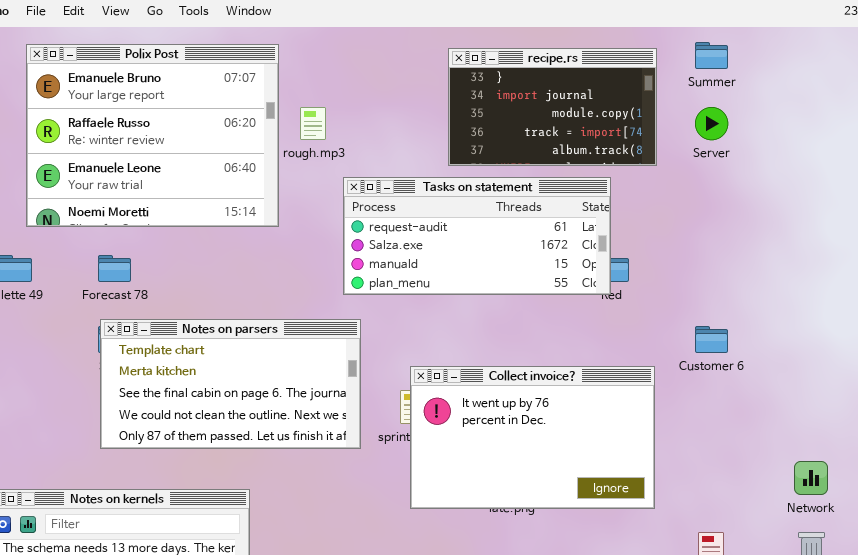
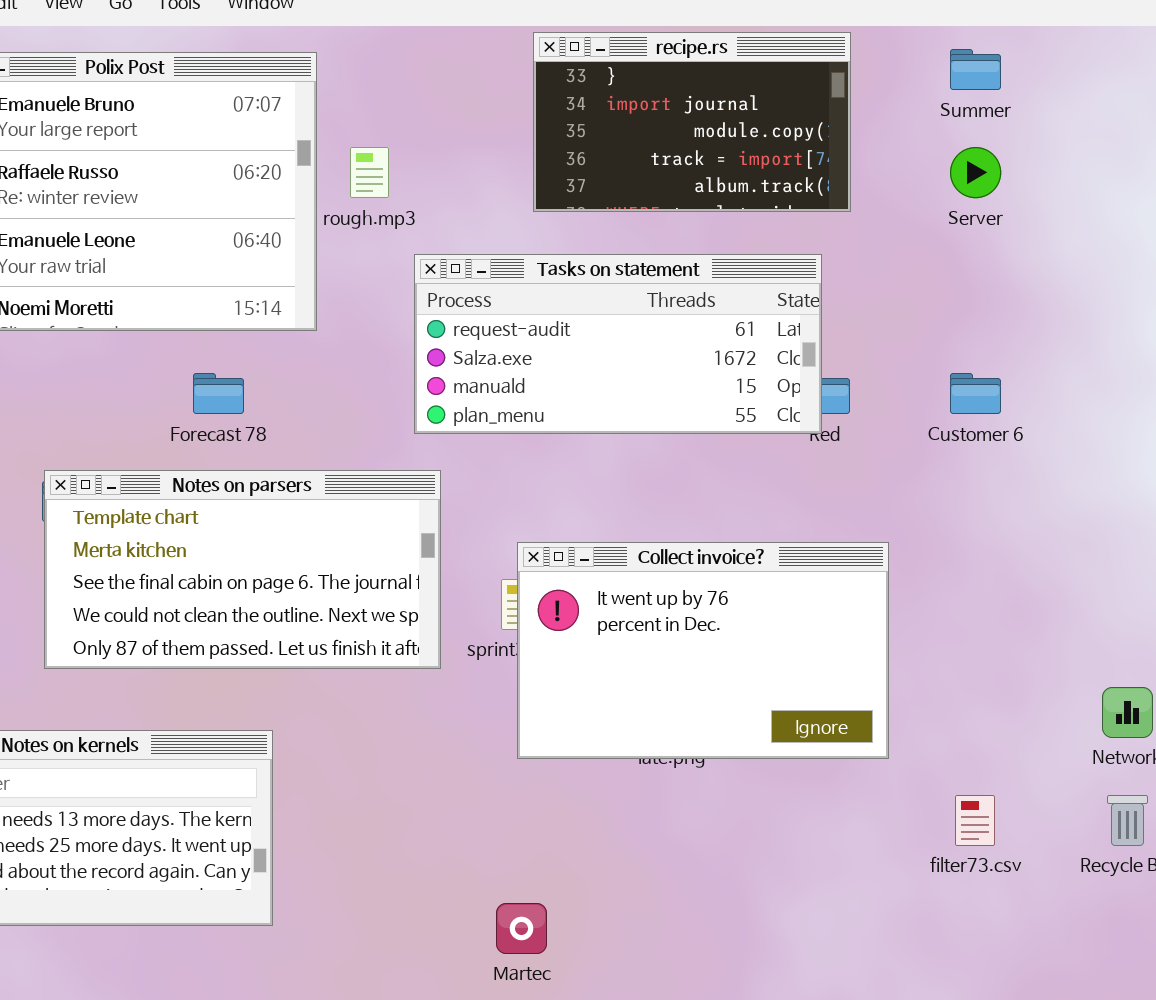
recipe.rs: [448,48,657,166] -> [533,32,851,212], moved
Forecast 78: [98,255,131,282] -> [193,373,244,414], moved
Customer 6: [695,326,728,353] -> [950,373,1001,414], moved

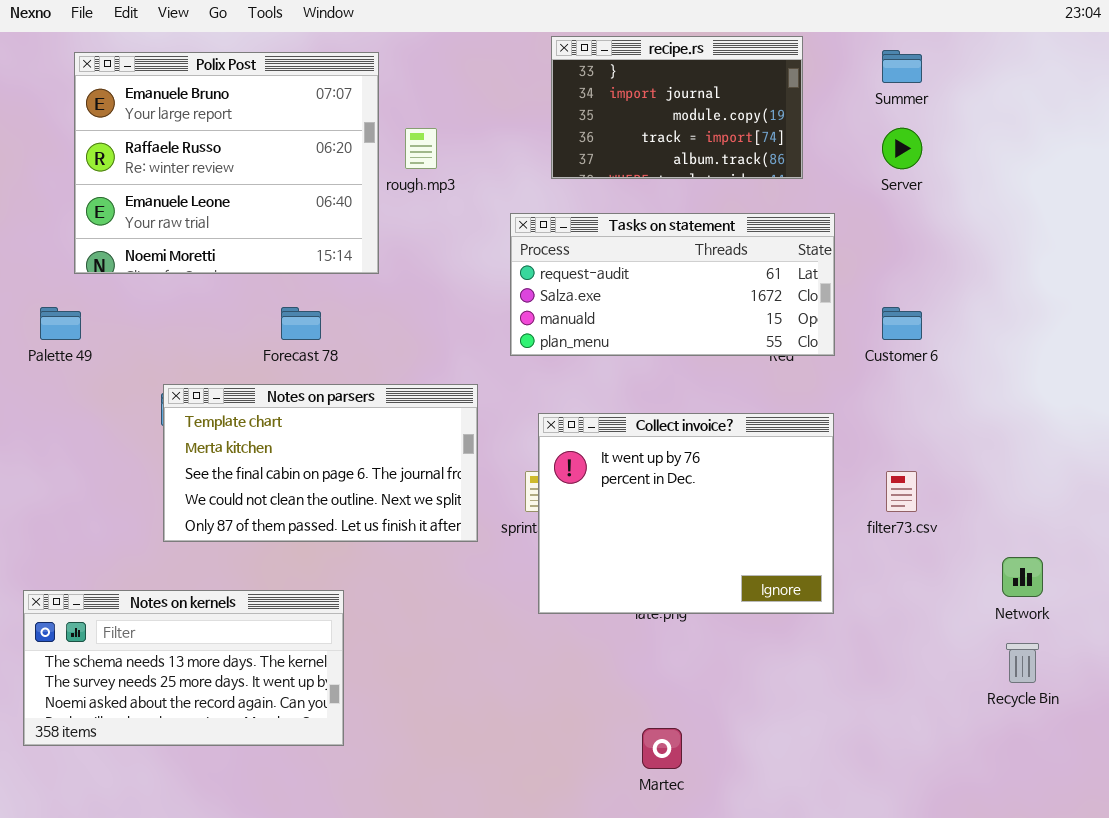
Tasks on statement: [414,254,822,434] -> [510,213,835,356], moved
Collect invoice?: [517,542,889,759] -> [538,413,834,614], resized
filter73.csv: [955,795,995,846] -> [886,471,917,512], moved
Martec: [496,903,547,954] -> [642,728,682,769], moved

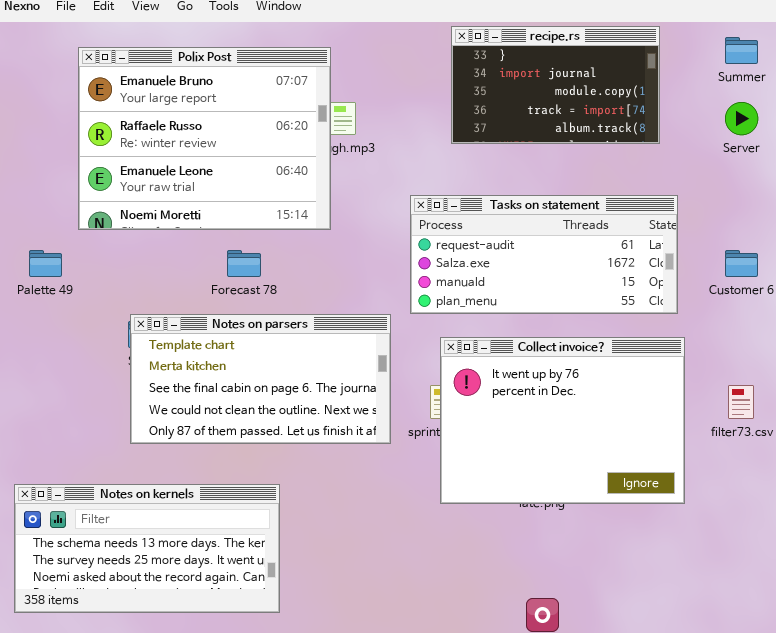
Polix Post: [74,52,379,274] -> [78,47,331,230], moved
Tasks on statement: [510,213,835,356] -> [410,195,678,314], moved

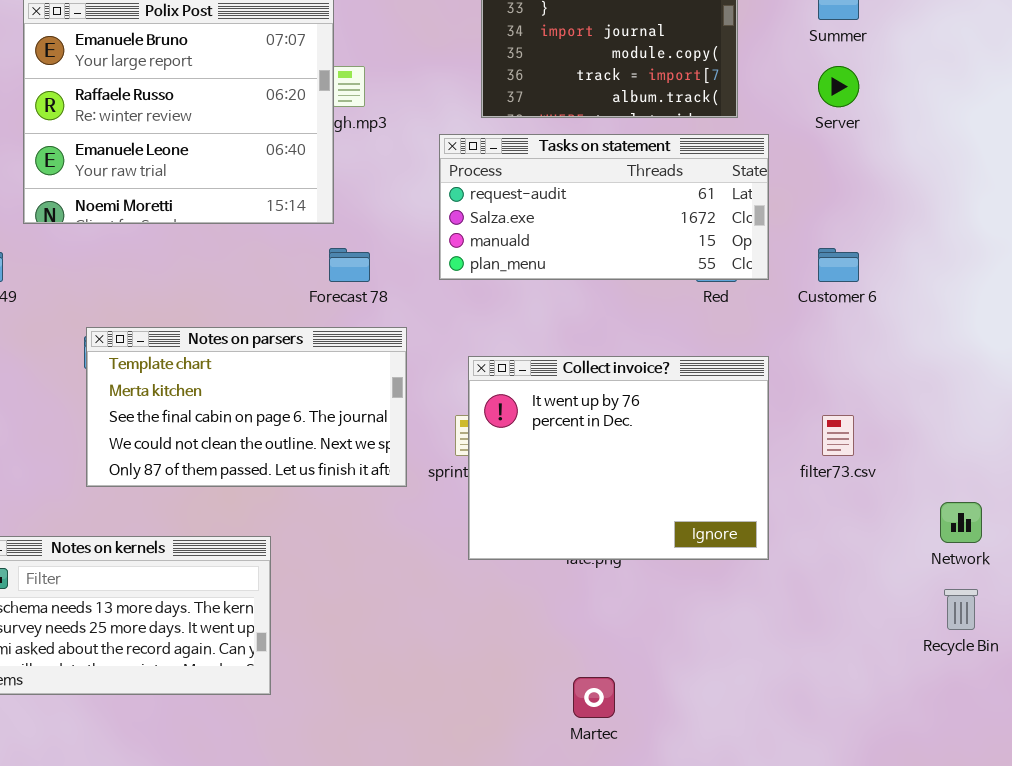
Tasks on statement: [410,195,678,314] -> [439,134,769,280], moved
Forecast 78: [227,250,261,277] -> [329,248,370,282], moved

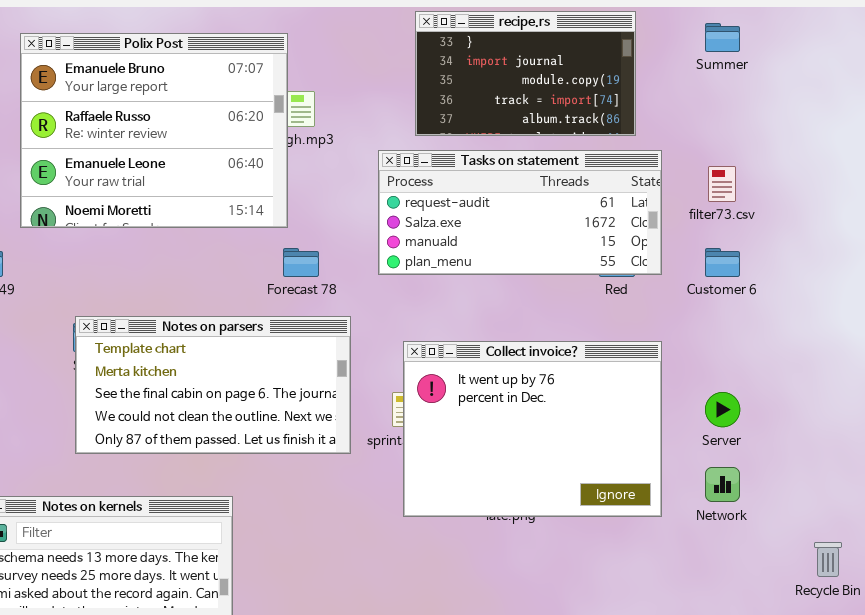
Server: [818,66,859,107] -> [705,392,740,427], moved
filter73.csv: [822,415,854,456] -> [708,166,736,202], moved
Network: [940,502,982,543] -> [705,467,740,502], moved

